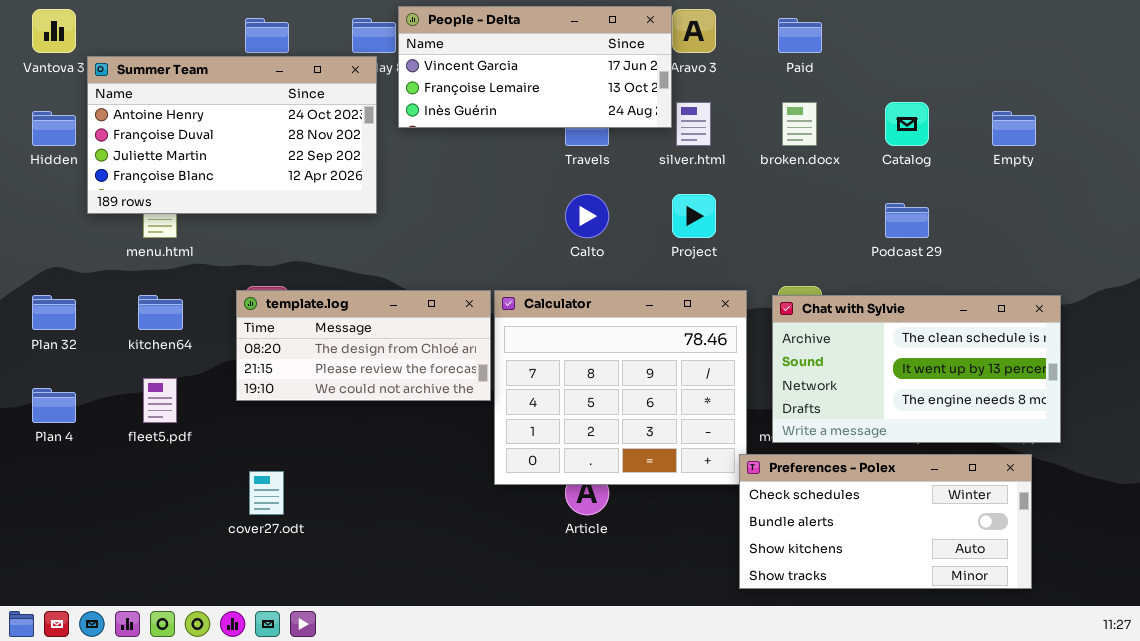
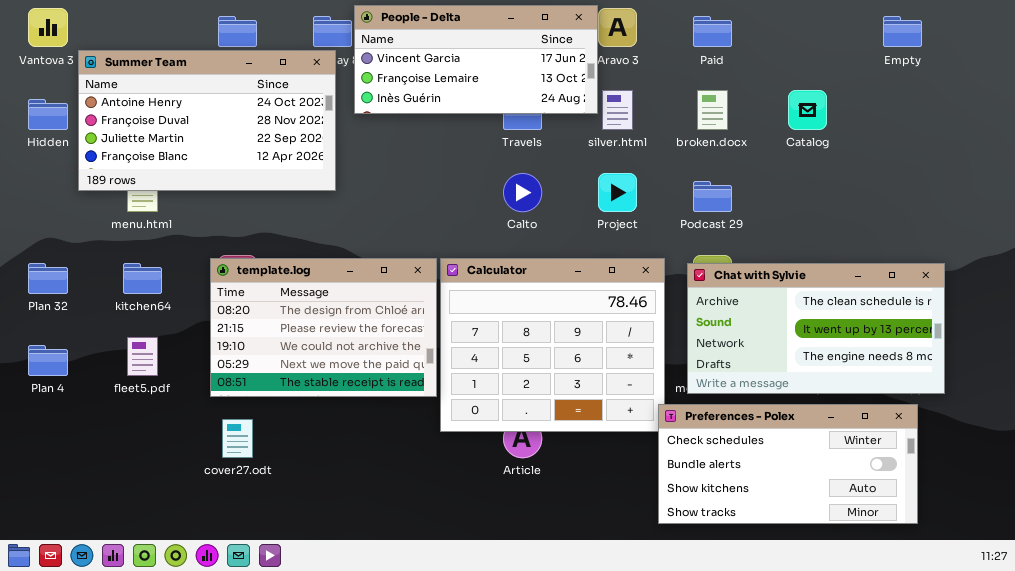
Empty: [992,111,1036,146] -> [883,16,922,47], moved
Podcast 29: [885,203,929,238] -> [693,181,732,212], moved
template.log: [236,290,491,401] -> [210,258,437,397], resized

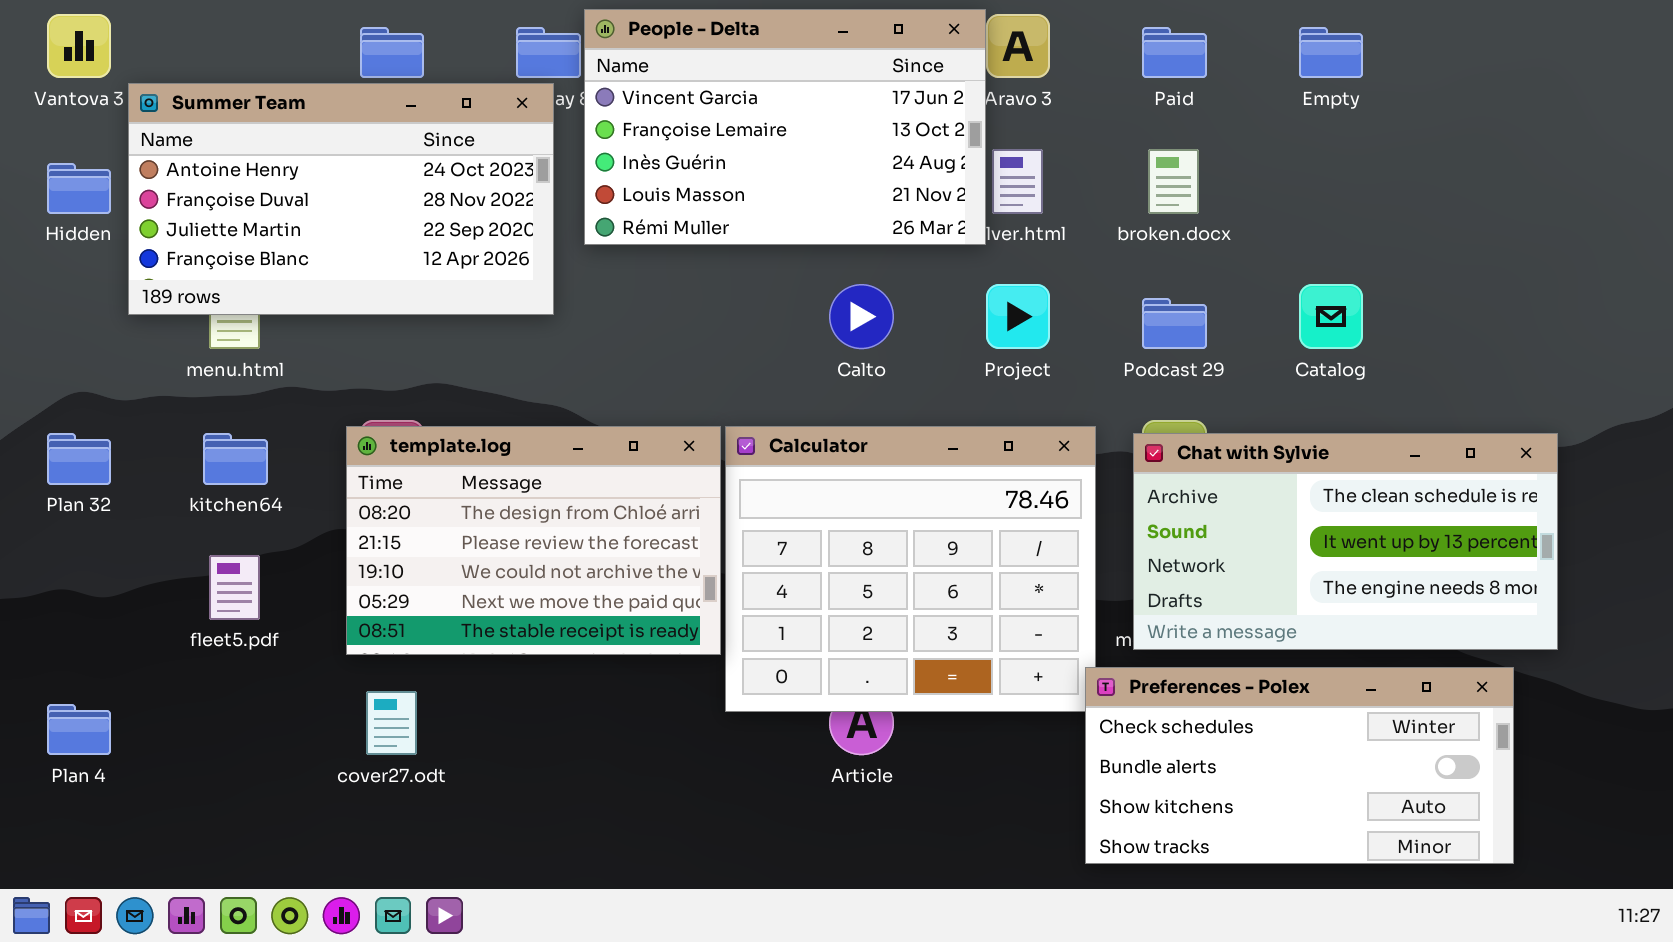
People - Delta: [354,5,598,114] -> [584,9,986,245], resized
Empty: [883,16,922,47] -> [1299,27,1363,78], moved
Catalog: [788,90,827,130] -> [1299,284,1363,349], moved
Plan 4: [28,345,68,376] -> [47,704,111,755], moved

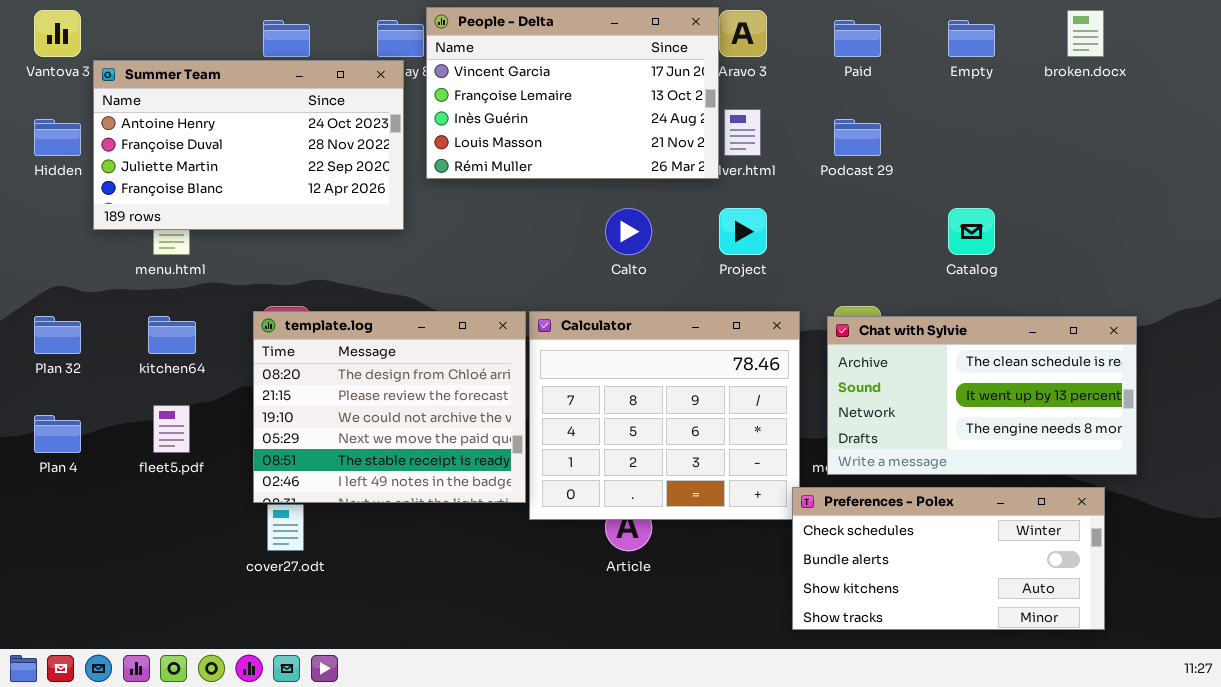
broken.docx: [1148,149,1199,214] -> [1067,10,1104,57], moved
Podcast 29: [1142,298,1207,349] -> [834,119,881,156], moved
template.log: [346,426,721,655] -> [253,311,526,503], resized
Plan 4: [47,704,111,755] -> [34,415,81,453], moved

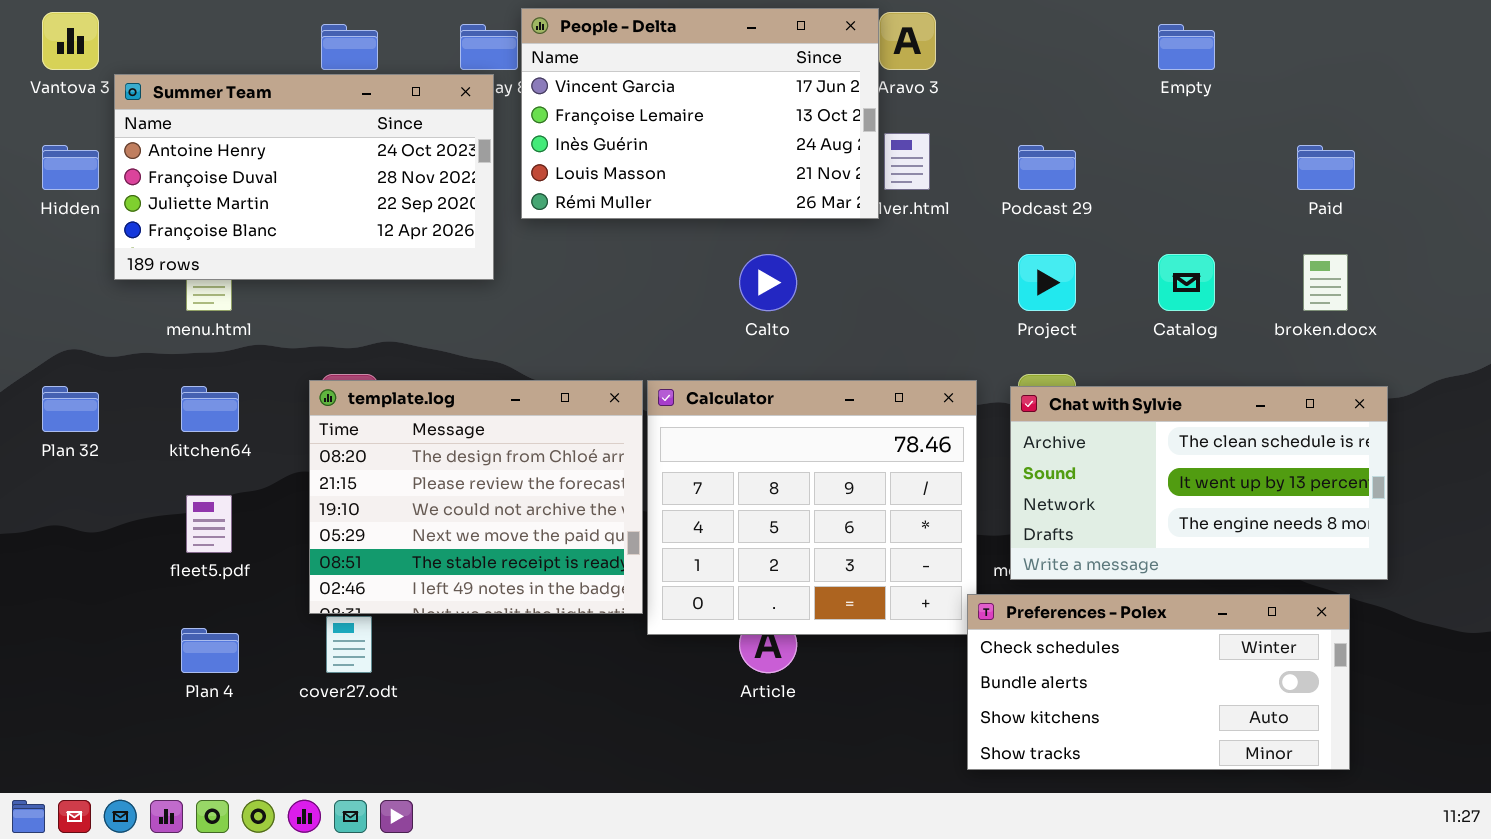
broken.docx: [1067,10,1104,57] -> [1303,254,1348,311], moved
Paid: [834,20,881,57] -> [1297,145,1355,190], moved
Project: [719,208,767,255] -> [1018,254,1076,311], moved
Plan 4: [34,415,81,453] -> [181,628,239,673], moved

